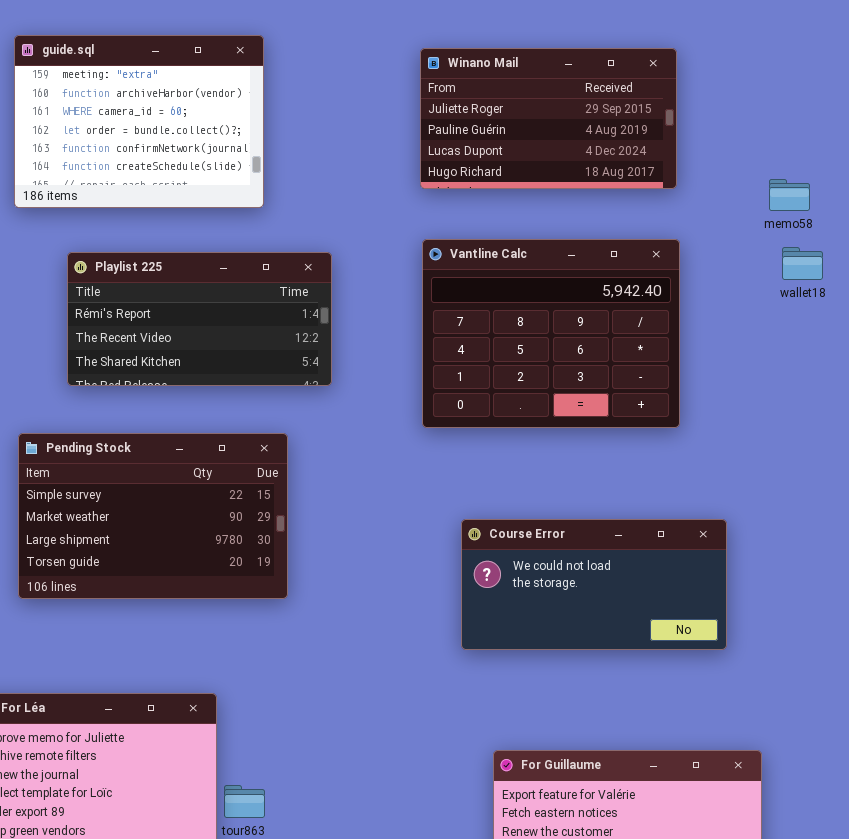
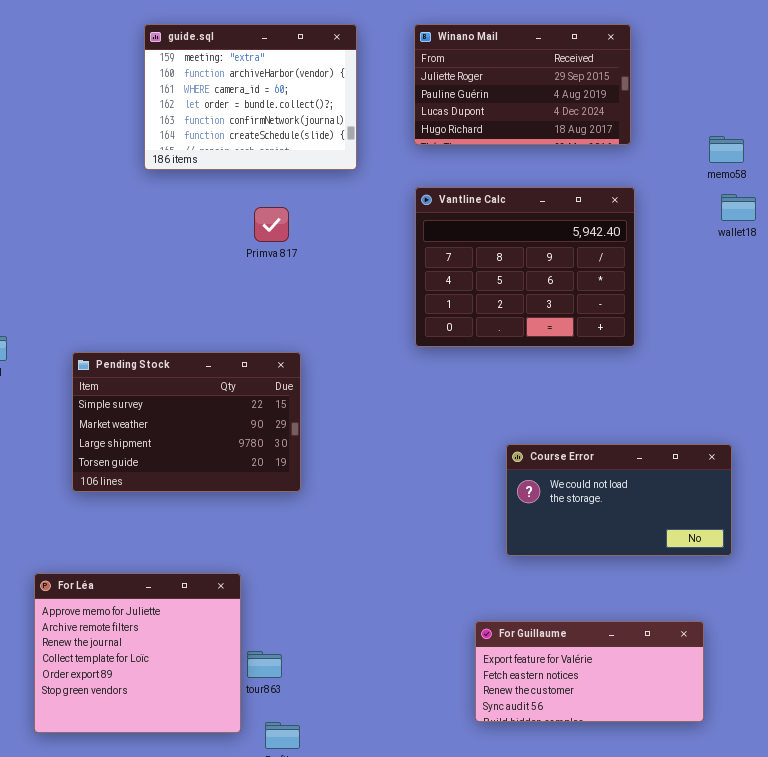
guide.sql: [14,35,264,208] -> [144,24,357,170], moved
Playlist 225: [67,252,332,386] -> none, closed
Course Error: [461,519,727,650] -> [506,444,732,556], moved

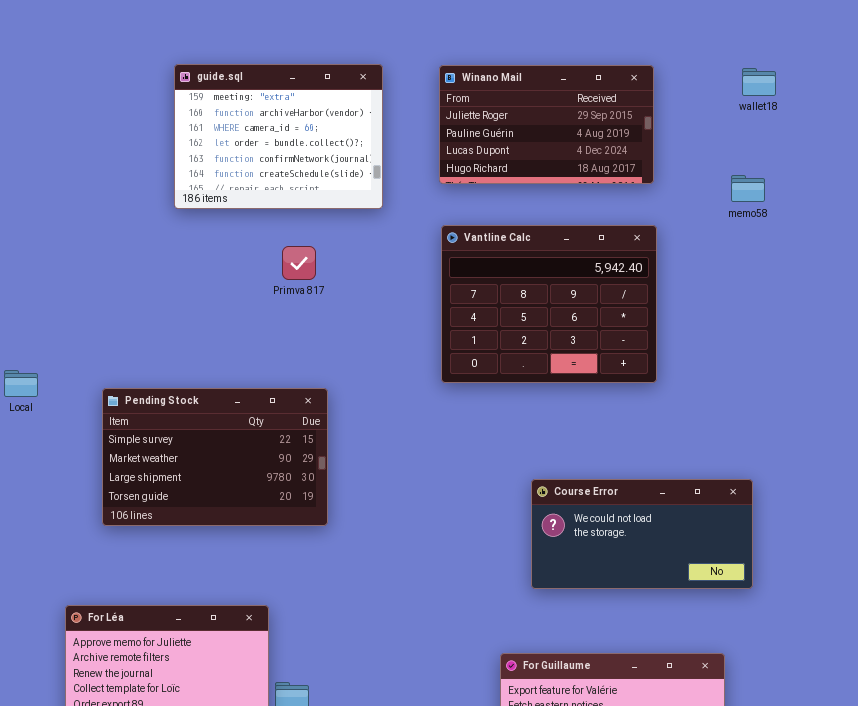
wallet18: [721,194,756,221] -> [742,68,776,96], moved

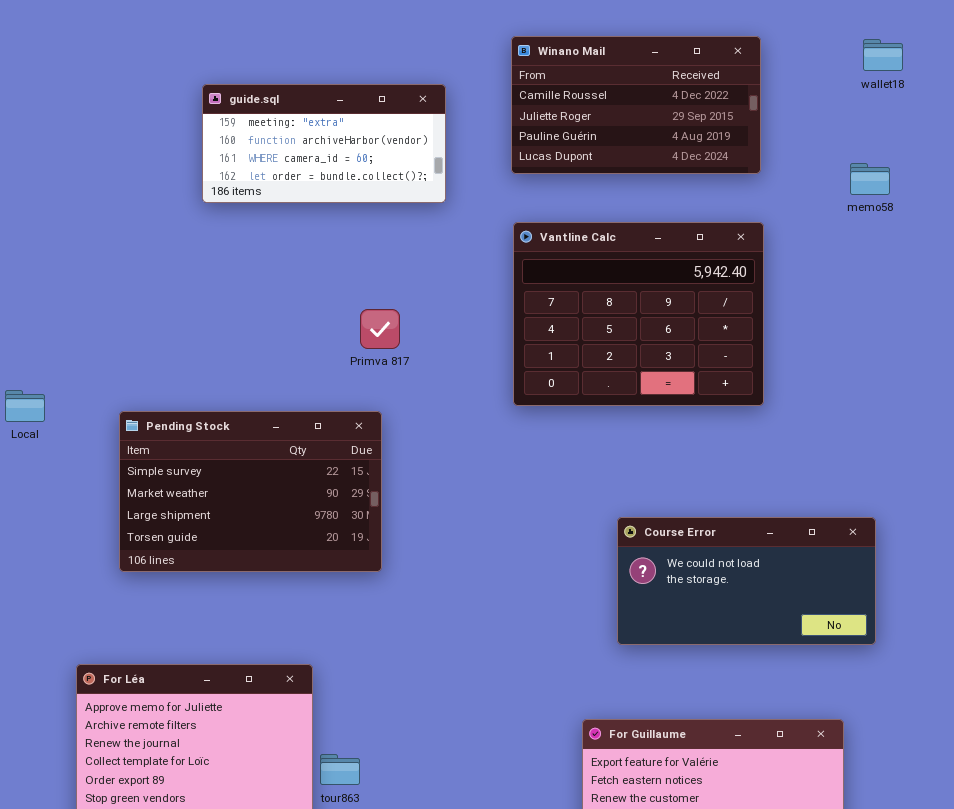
guide.sql: [174,64,383,209] -> [202,84,446,203], resized
Winano Mail: [439,65,654,184] -> [511,36,761,174], scrolled up 1 row
Primva 817: [282,246,316,280] -> [360,309,400,349], moved

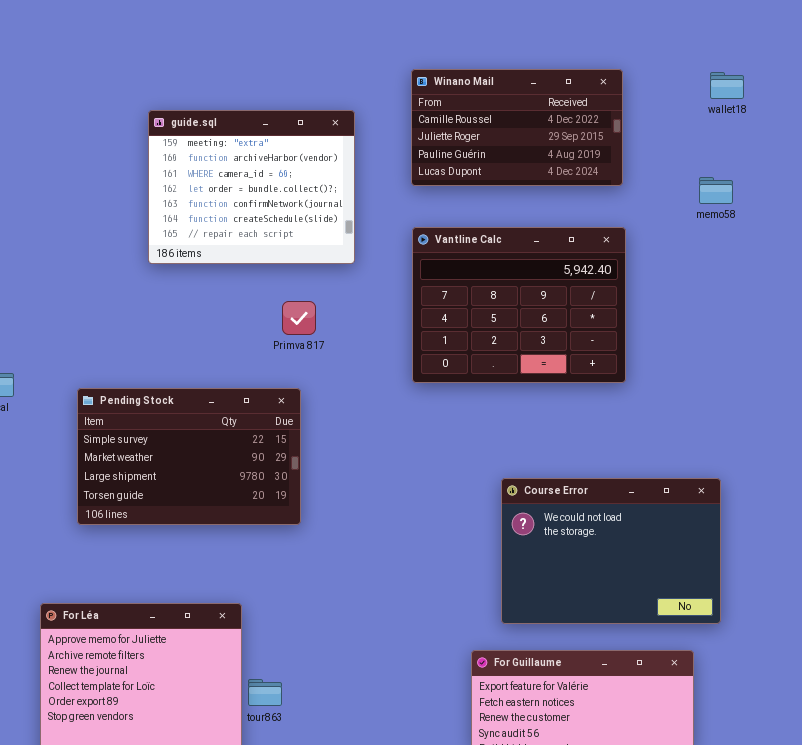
guide.sql: [202,84,446,203] -> [148,110,355,264], resized
Course Error: [617,517,876,645] -> [501,478,721,624], resized

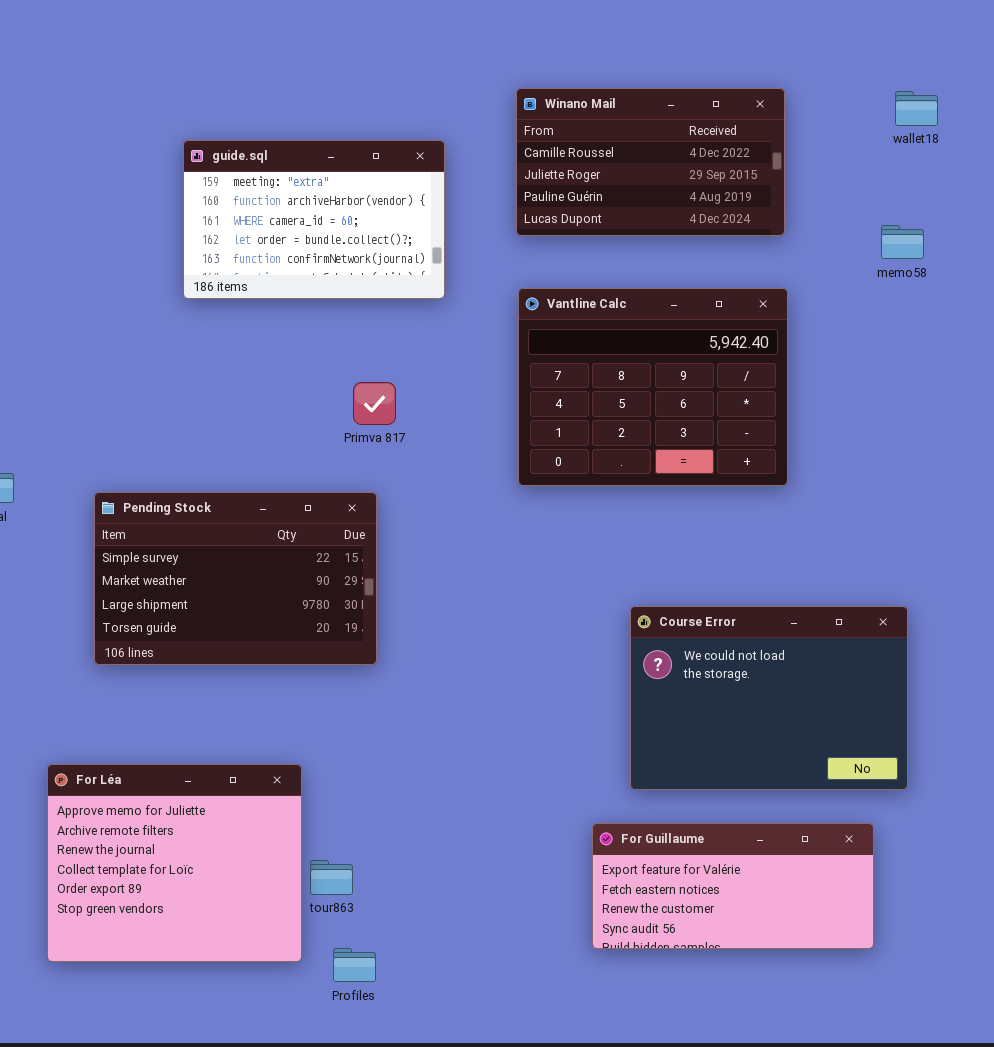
guide.sql: [148,110,355,264] -> [183,140,445,299], resized

